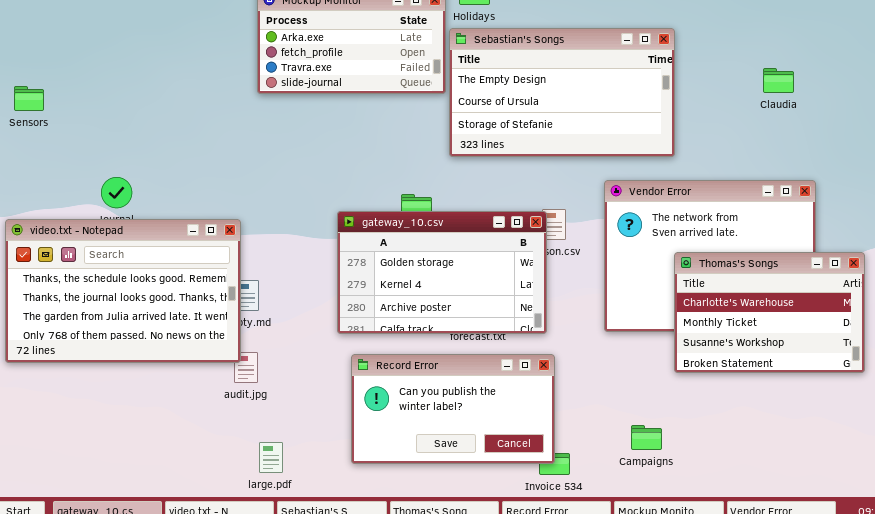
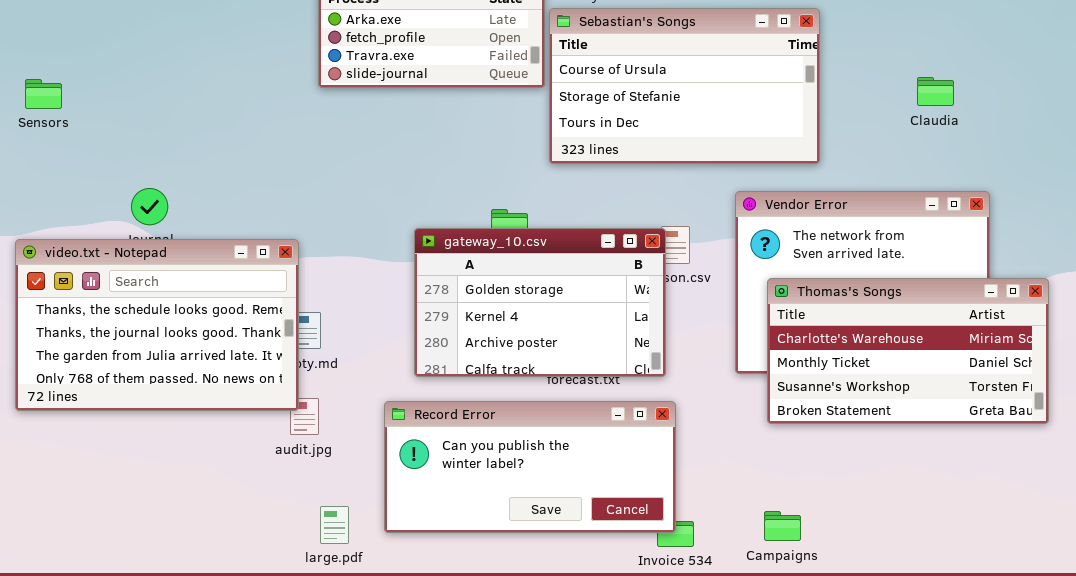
Sebastian's Songs: [449,28,675,157] -> [549,8,820,164], scrolled down 1 row
Claudia: [763,68,794,93] -> [917,77,954,106], moved
Thomas's Songs: [674,252,865,373] -> [767,278,1049,424], resized
Record Error: [351,354,555,464] -> [384,401,676,533], resized
Campaigns: [631,425,662,450] -> [764,511,801,541], moved

